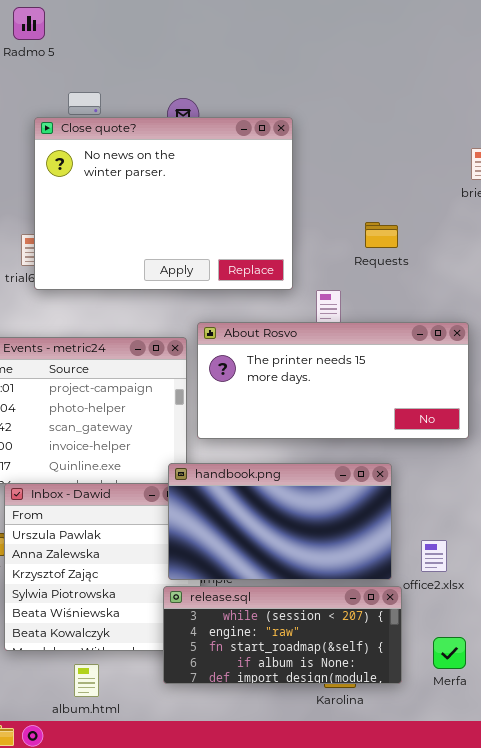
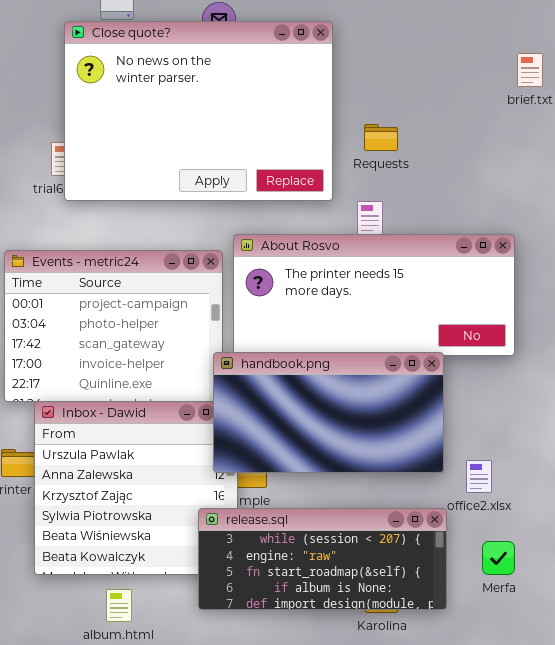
Requests: [365,222,398,248] -> [364,124,398,151], moved
handbook.png: [168,463,392,580] -> [213,352,444,473], moved
Merfa: [433,637,466,669] -> [482,541,515,575], moved

